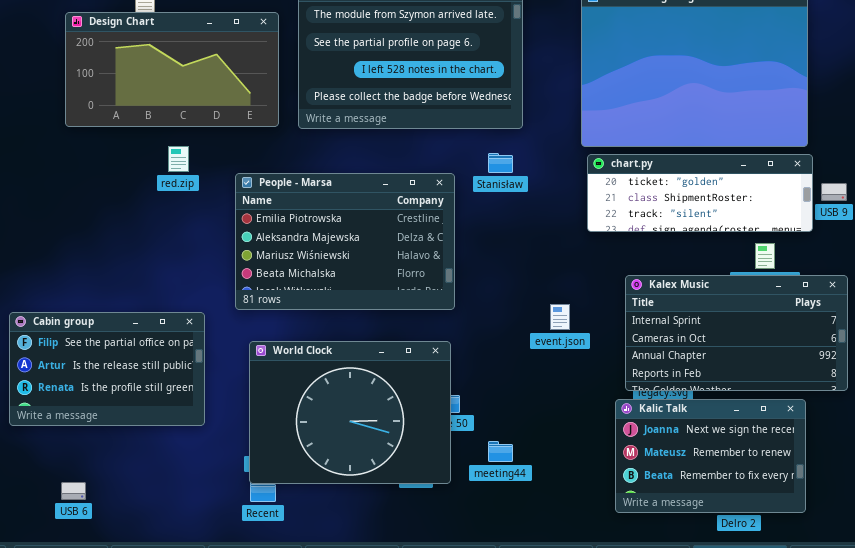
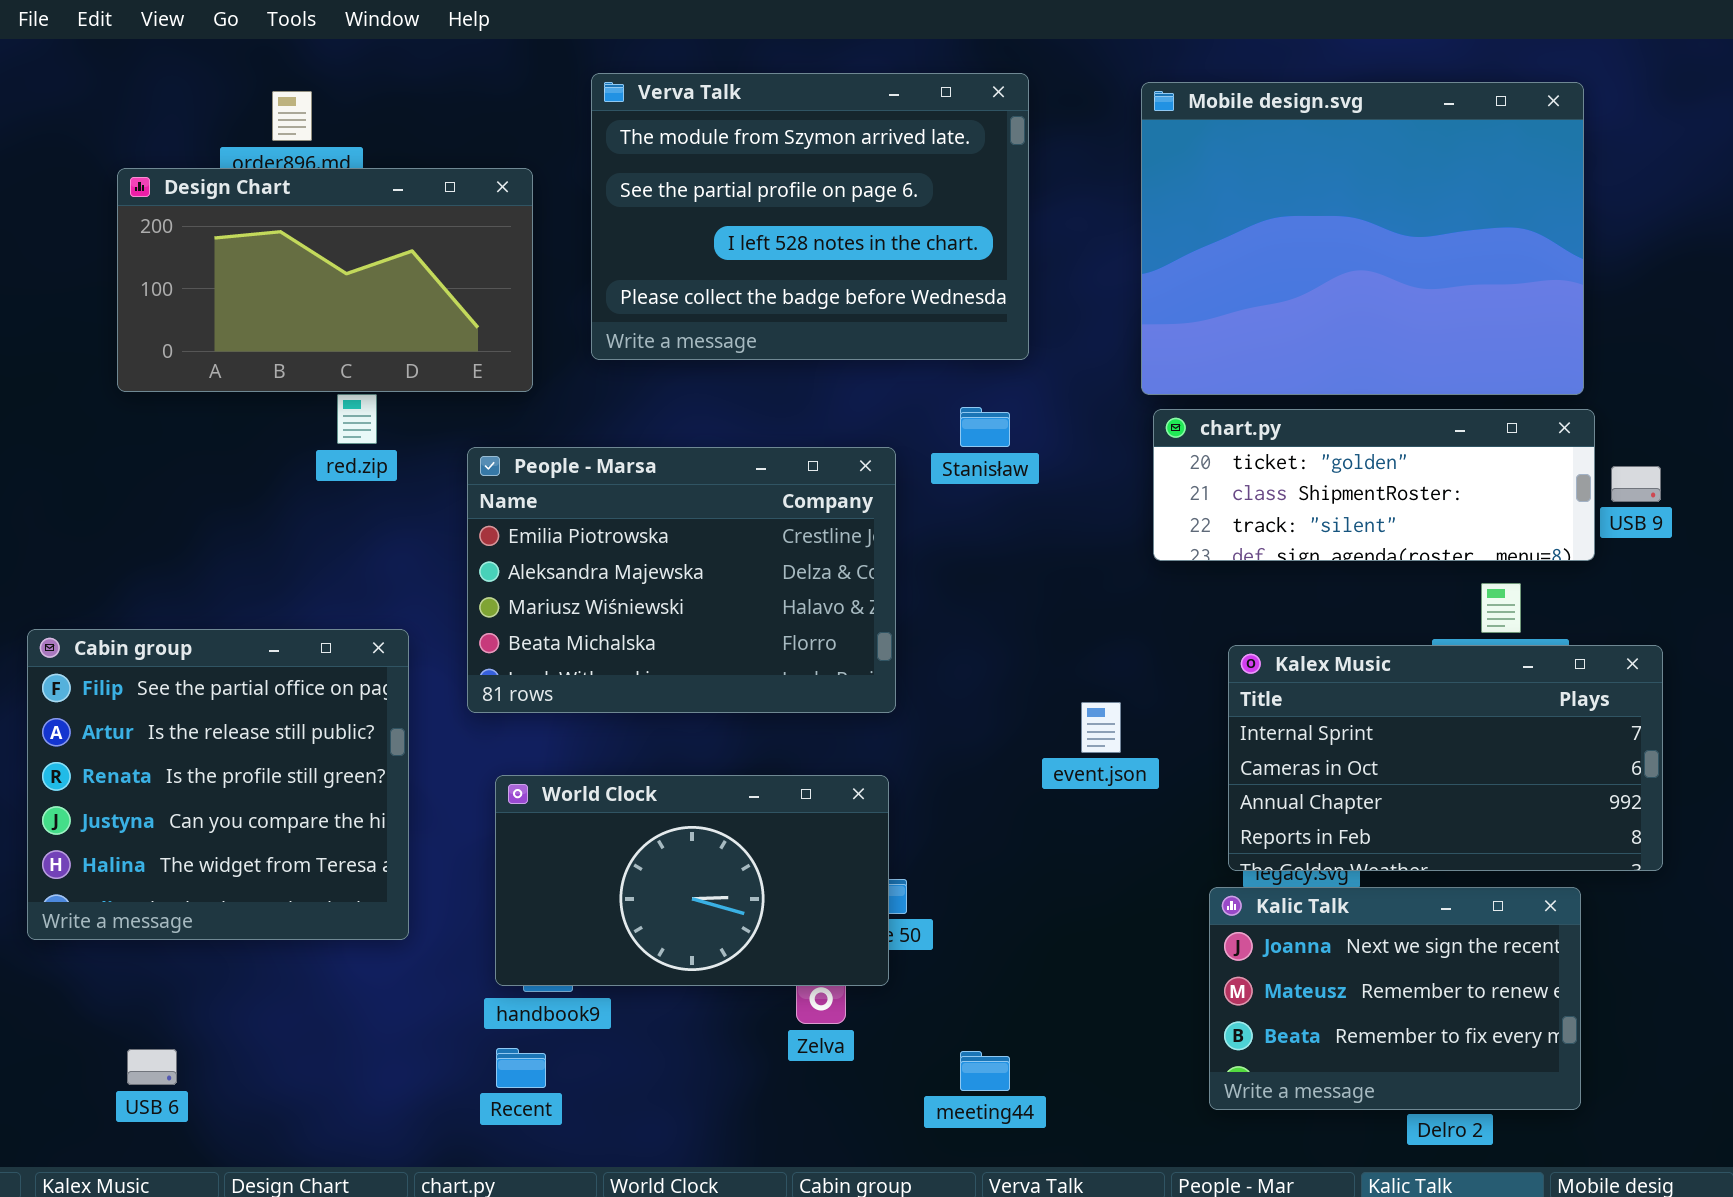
Design Chart: [65,12,279,127] -> [117,168,533,392], moved
Cabin group: [9,312,205,426] -> [27,629,409,940], resized
World Clock: [249,341,451,484] -> [495,775,889,986], resized
meeting44: [488,441,513,462] -> [960,1051,1010,1091], moved

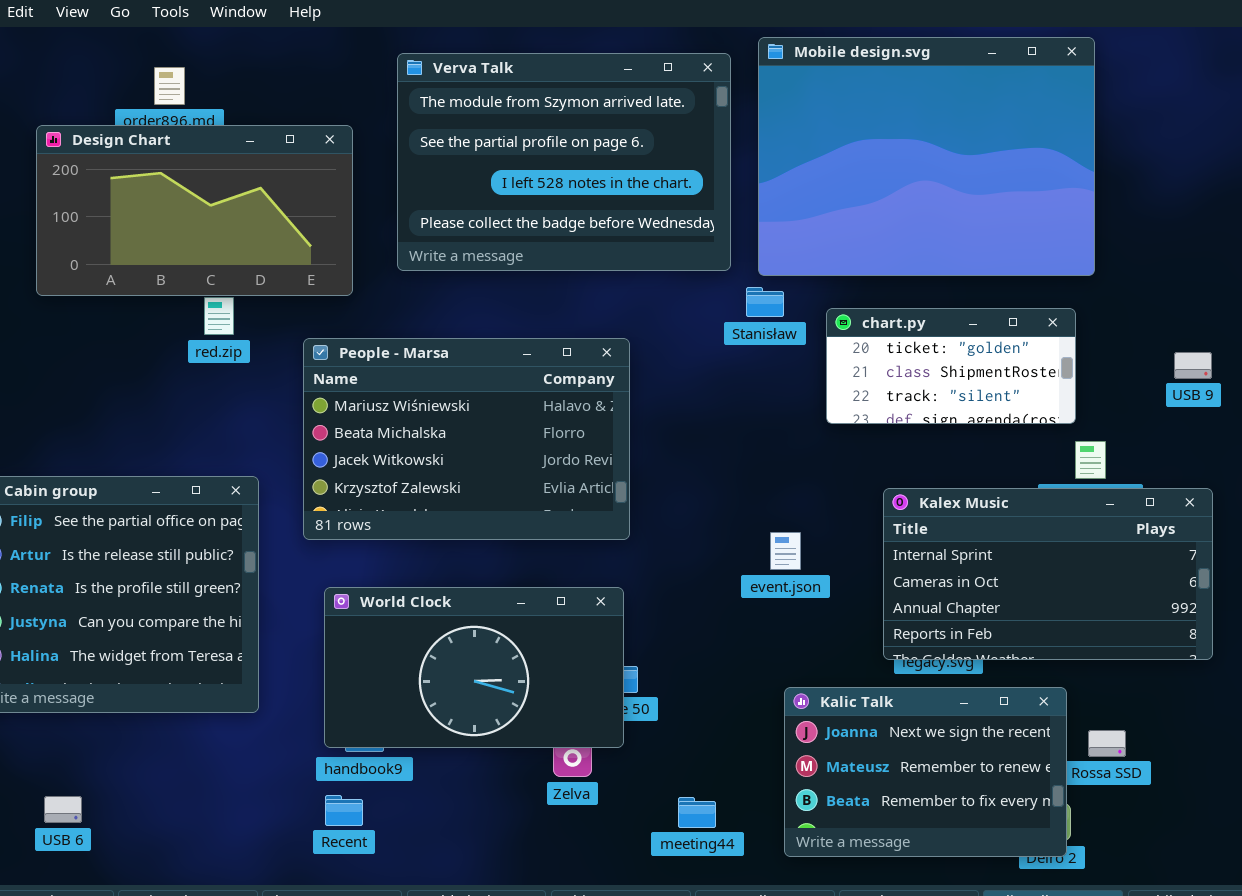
Mobile design.svg: [1141,82,1584,395] -> [758,37,1095,276], moved
Stanisław: [960,407,1010,447] -> [746,287,784,317], moved
chart.py: [1153,409,1595,561] -> [826,308,1076,424], resized
People - Marsa: [467,447,896,713] -> [303,338,630,540], scrolled down 2 rows
Kalic Talk: [1209,887,1581,1110] -> [784,687,1067,857], moved

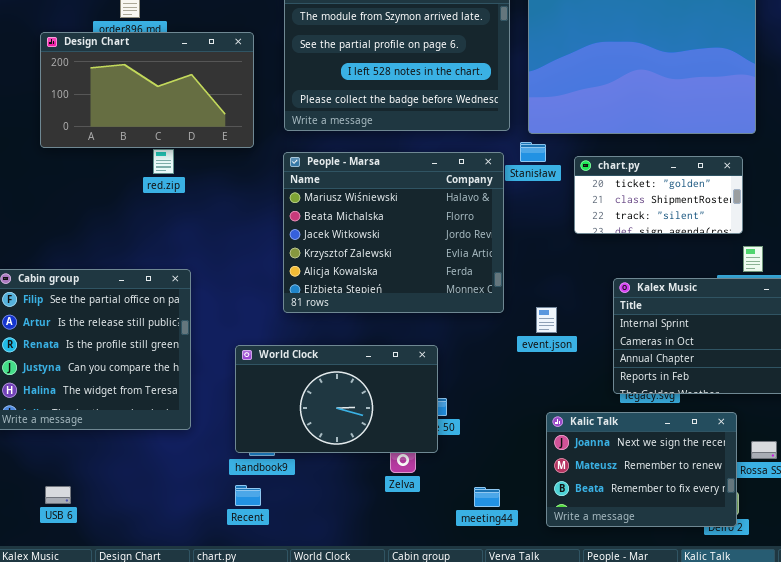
People - Marsa: [303,338,630,540] -> [283,152,504,313], moved, resized

